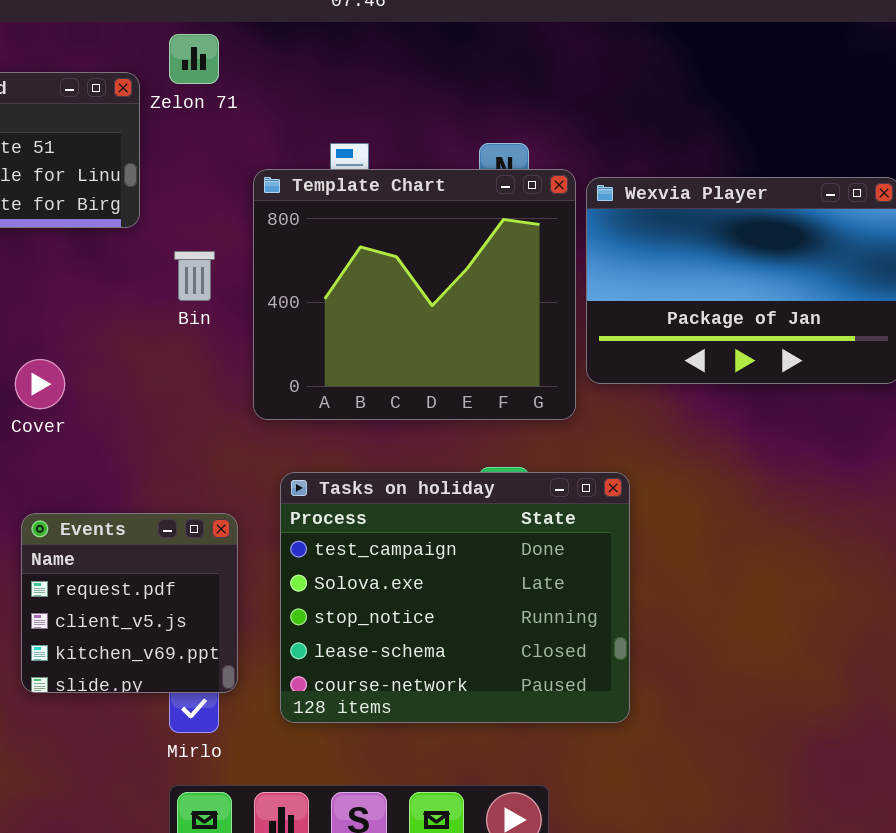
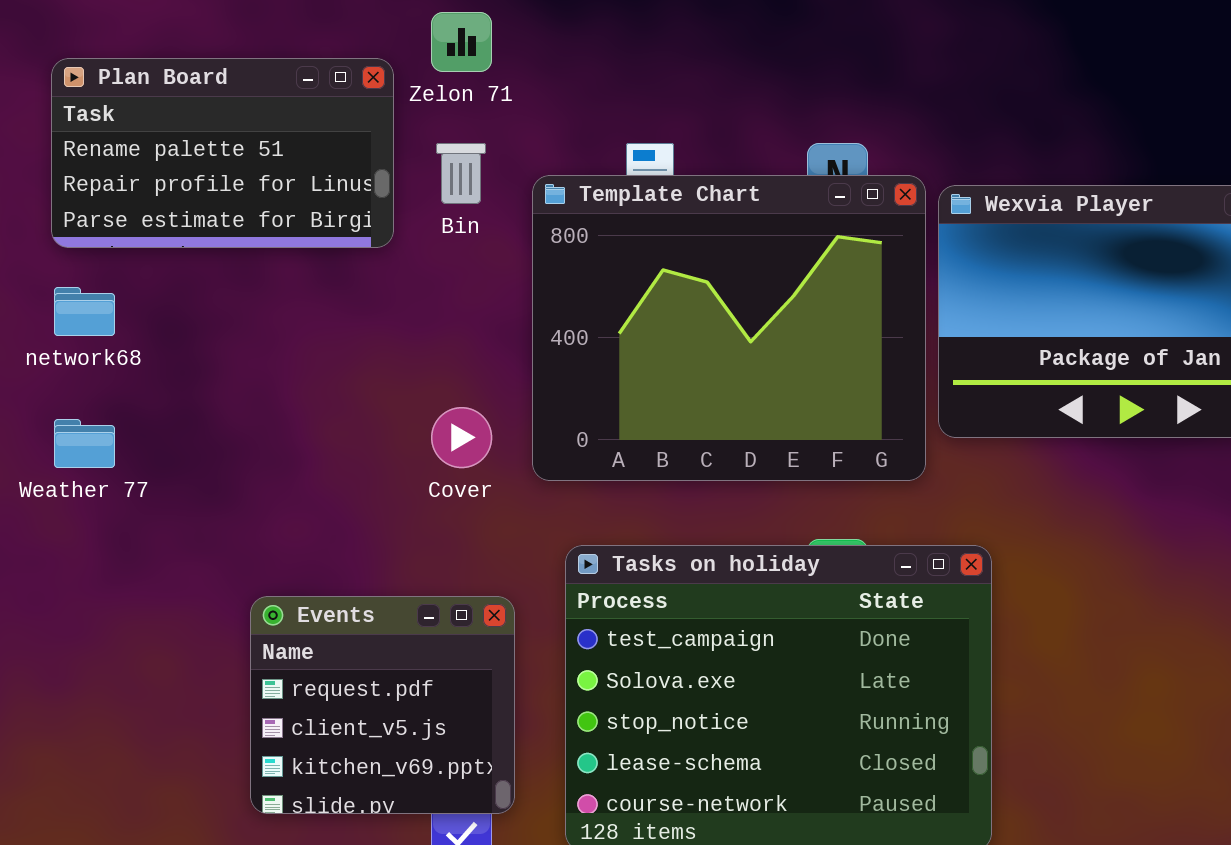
Bin: [174,251,215,301] -> [436,143,486,204], moved
Cover: [15,359,65,409] -> [431,407,492,468], moved

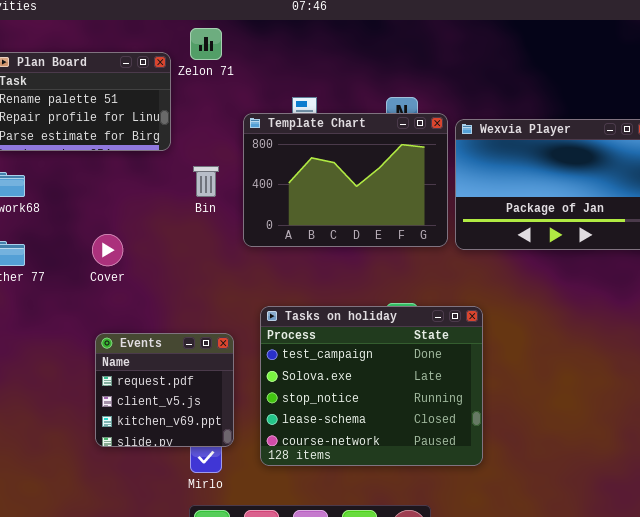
Bin: [436,143,486,204] -> [193,166,219,197], moved
Template Chart: [532,175,926,481] -> [243,113,448,247], resized
Cover: [431,407,492,468] -> [92,234,123,266], moved

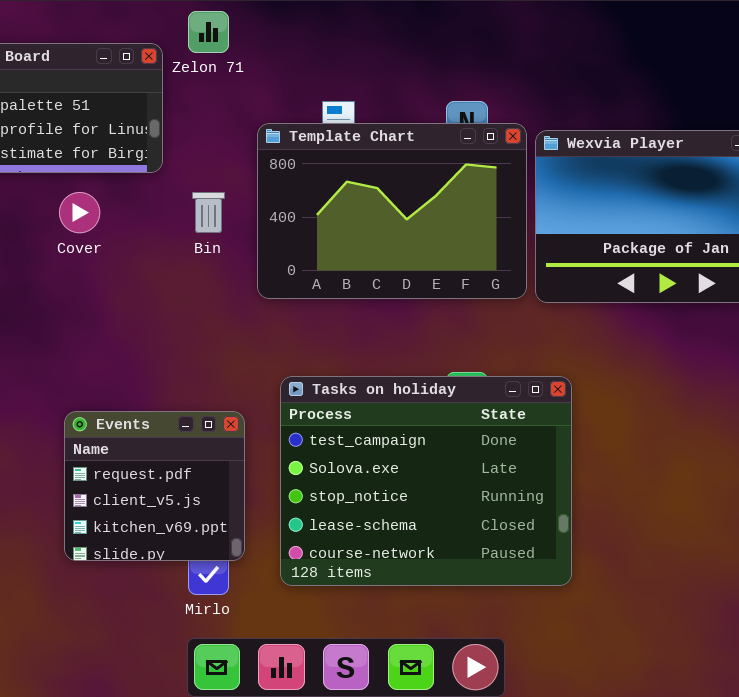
Cover: [92,234,123,266] -> [59,192,100,233], moved

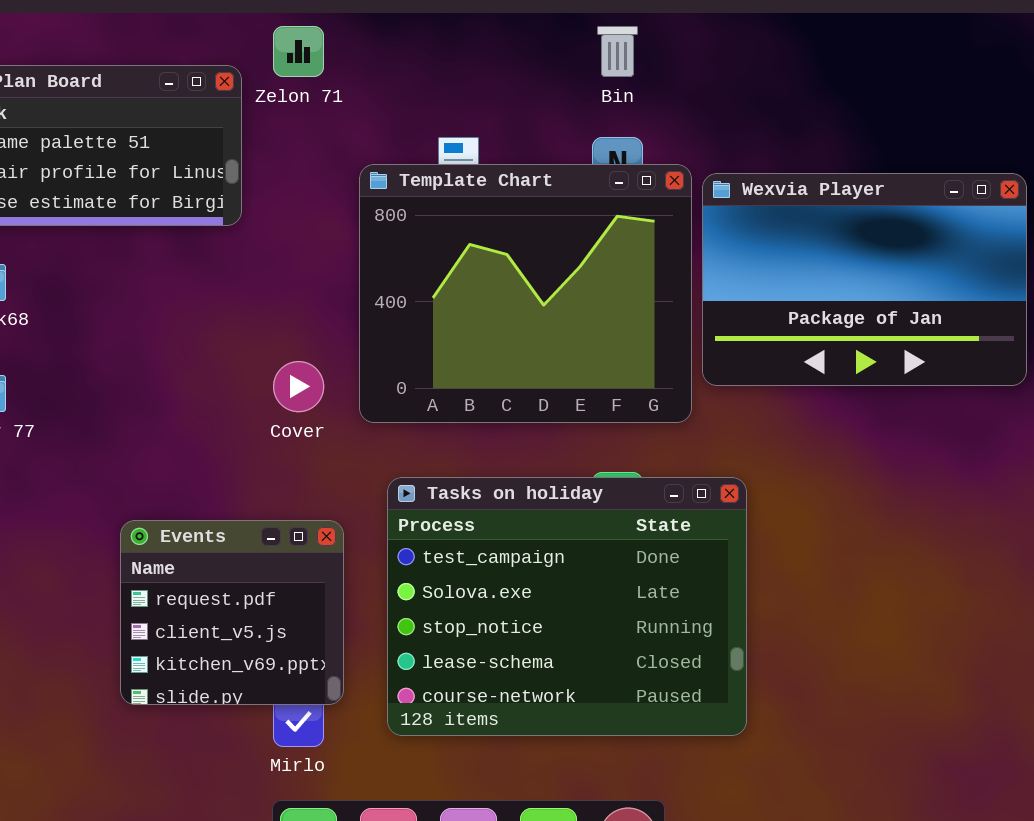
Template Chart: [257,123,527,299] -> [359,164,692,423], resized
Cover: [59,192,100,233] -> [273,361,324,412], moved
Bin: [192,192,225,233] -> [597,26,638,77], moved

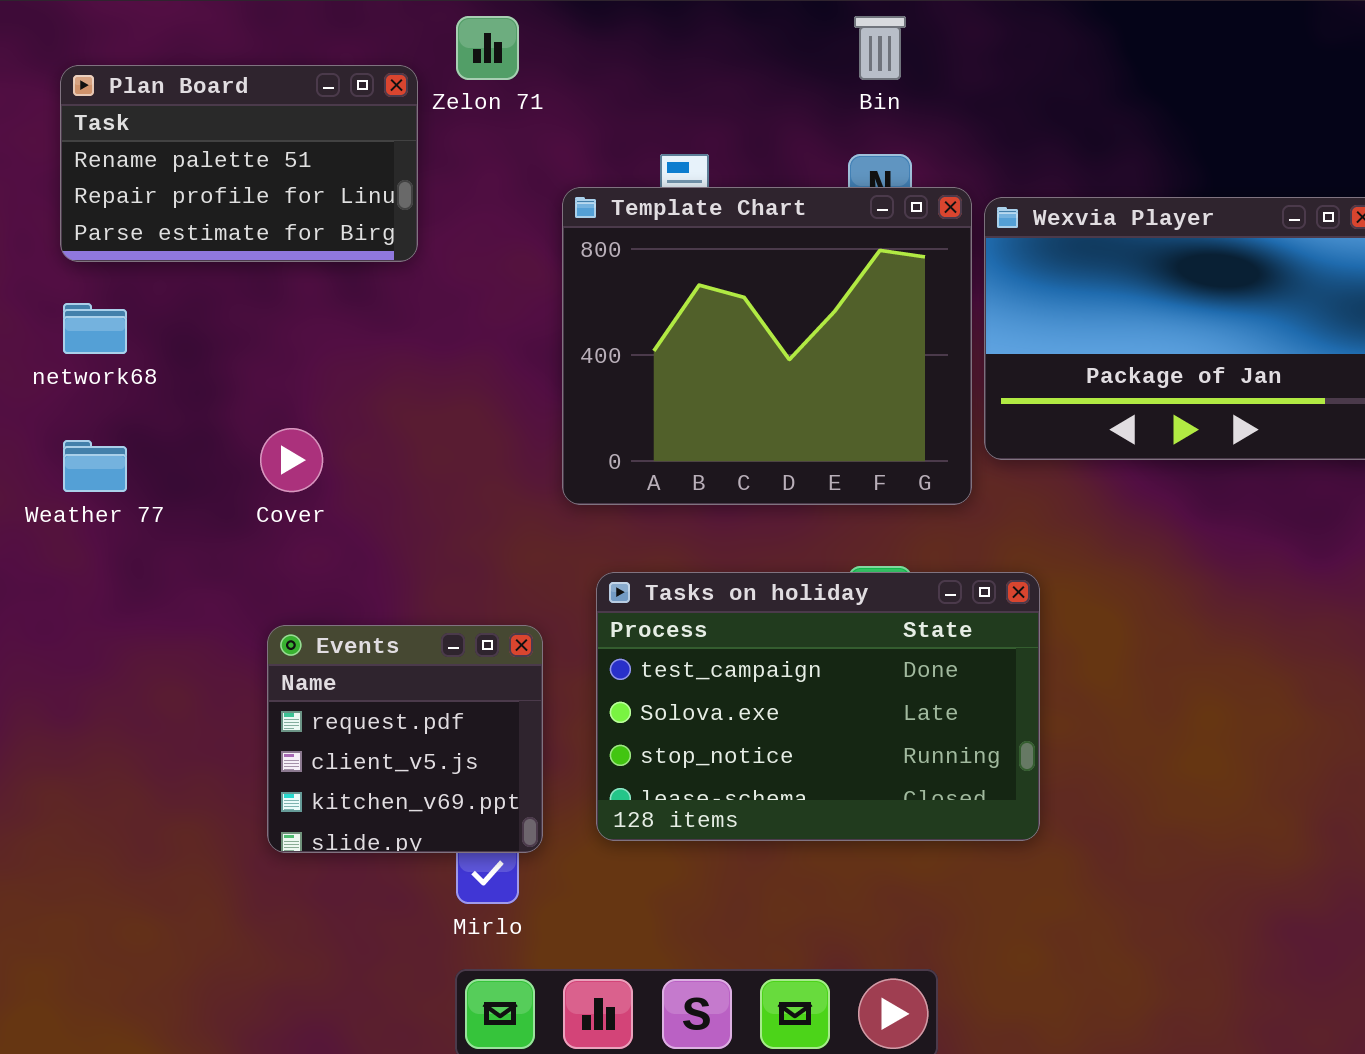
Cover: [273,361,324,412] -> [260,428,323,492], moved
Tasks on holiday: [387,477,747,736] -> [596,572,1040,841], resized

